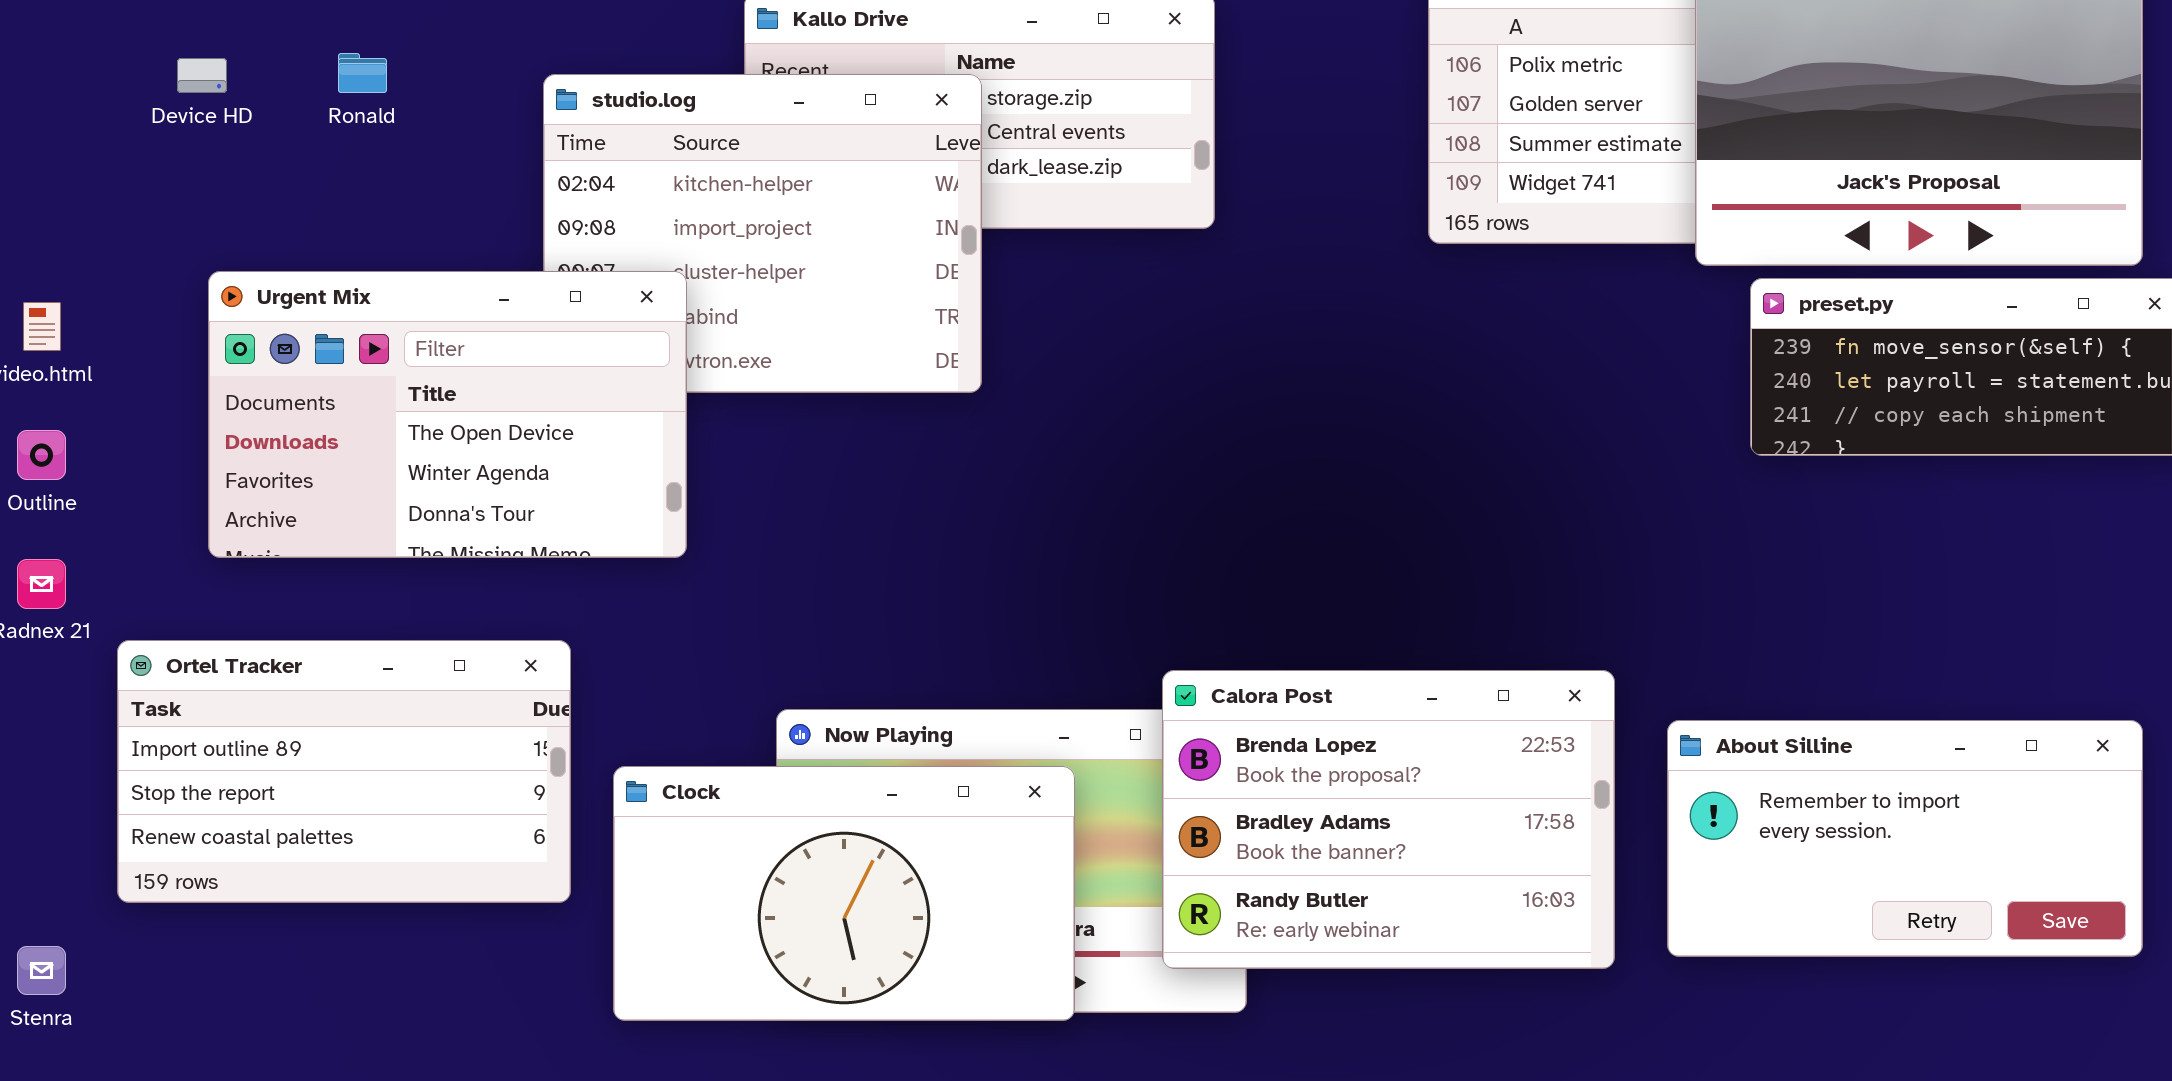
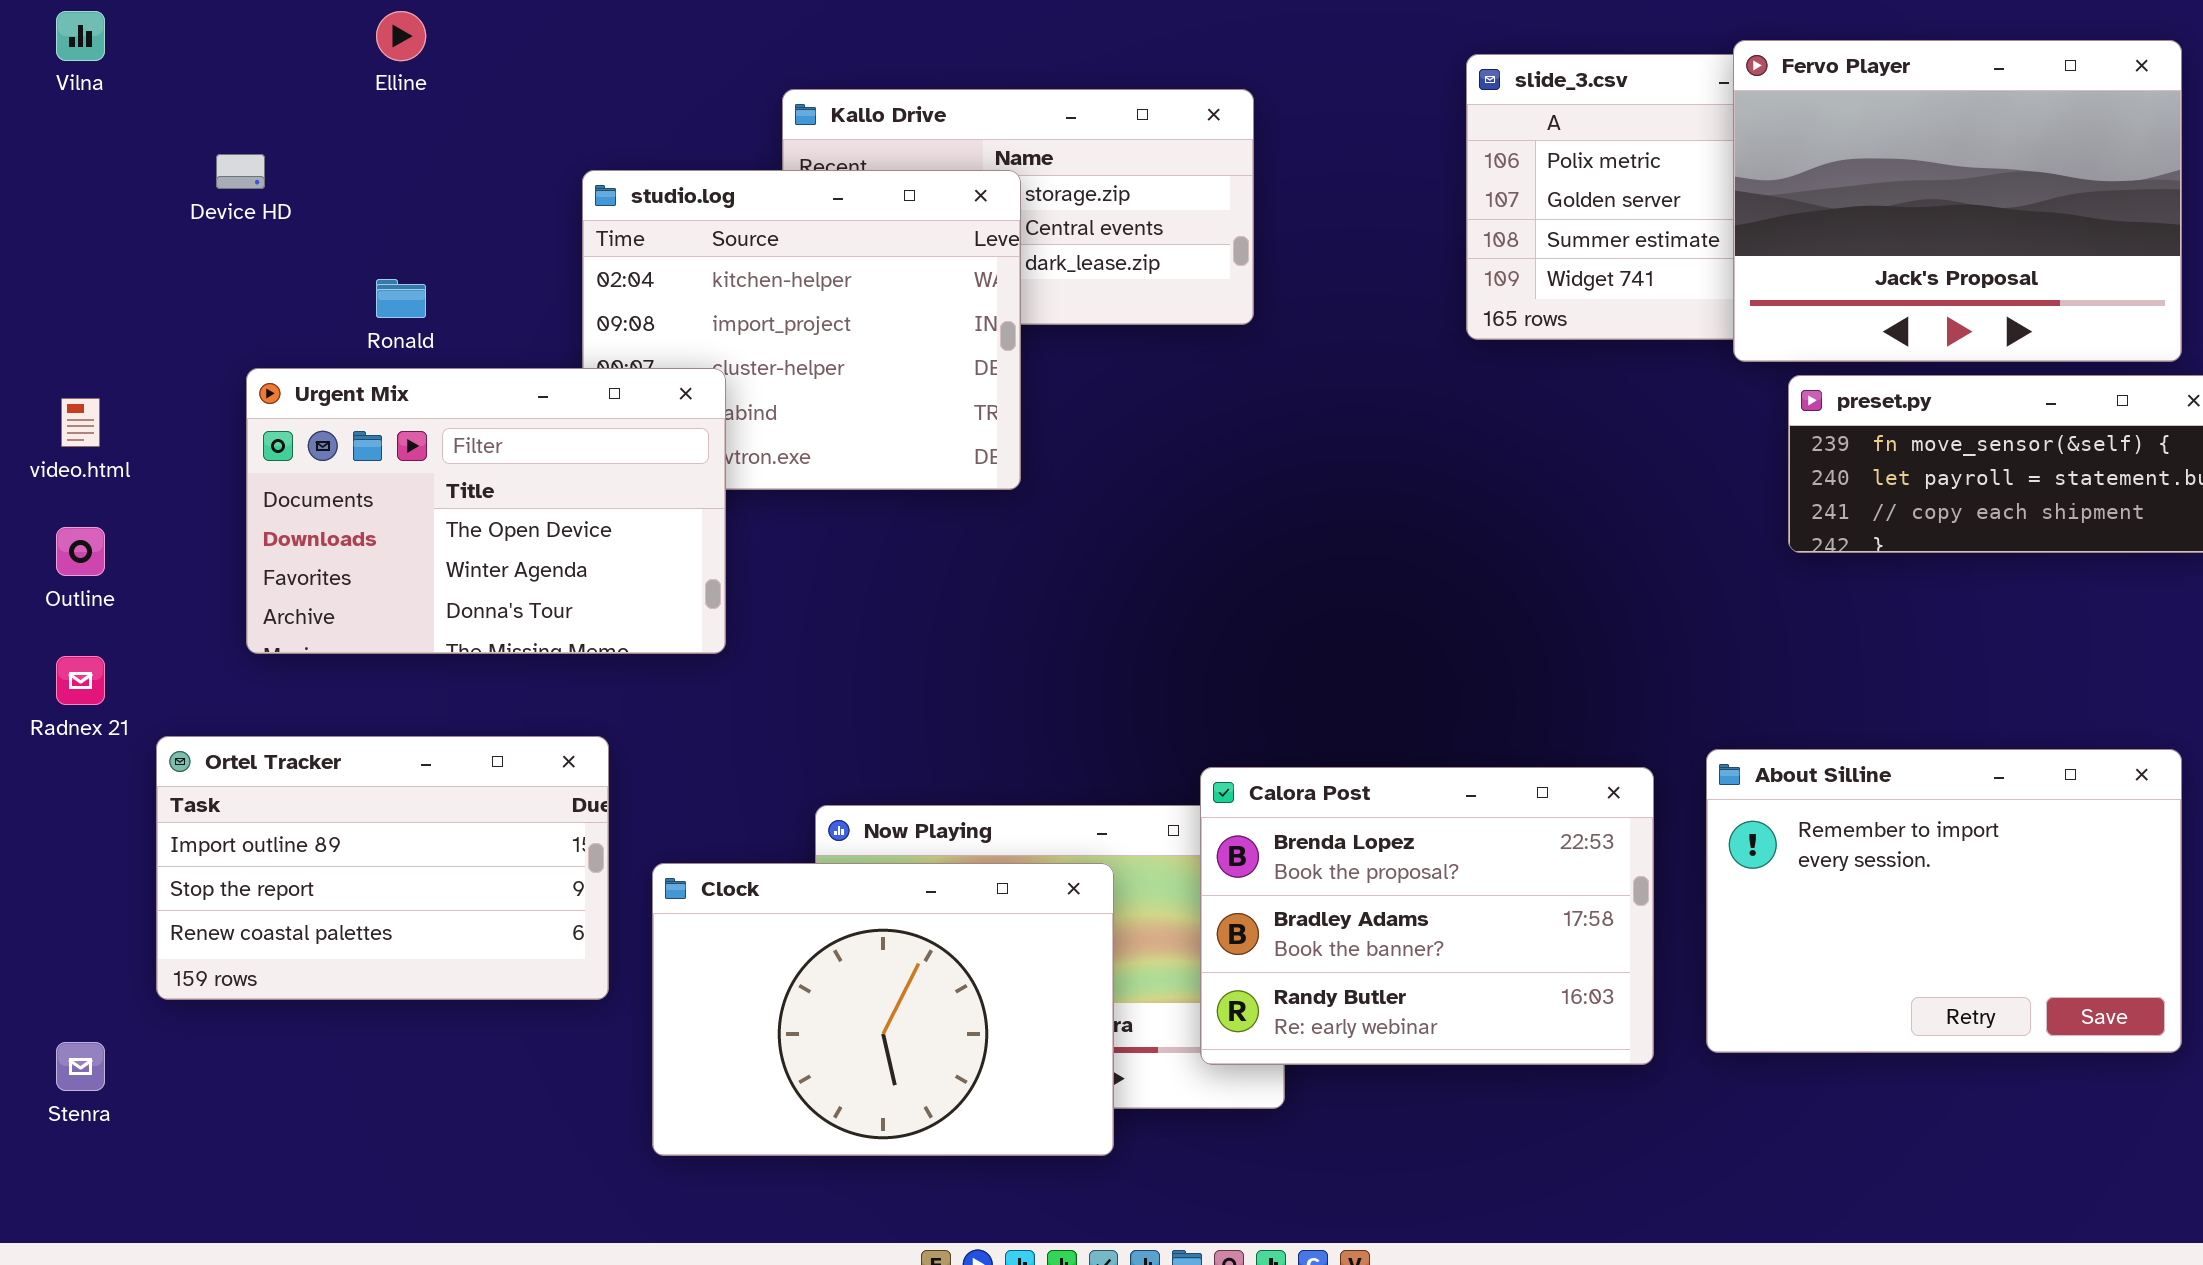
Ronald: [338,53,387,93] -> [376,279,426,318], moved
About Silline: [1667,720,2143,957] -> [1706,749,2182,1053], resized
Clock: [613,766,1075,1021] -> [652,863,1114,1156], resized

